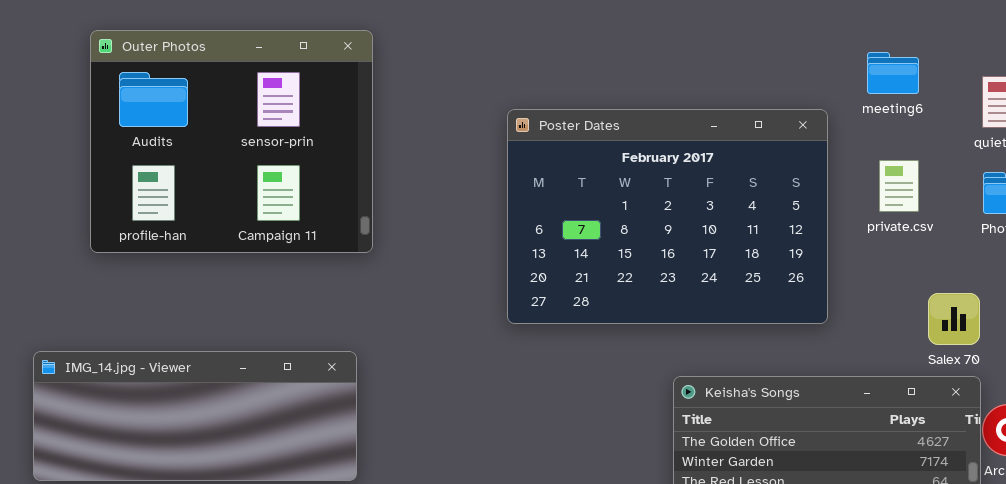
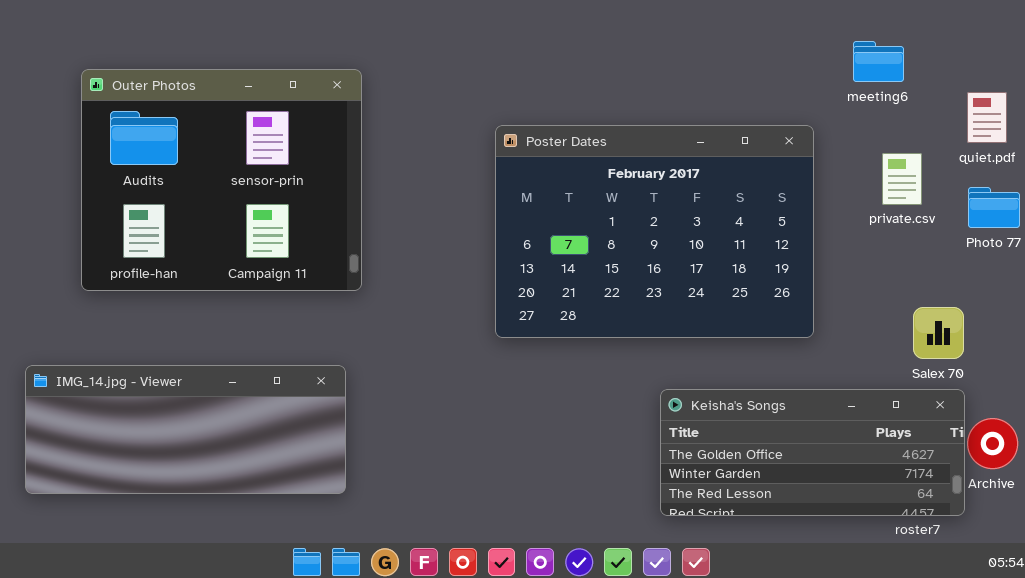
Outer Photos: [90,30,373,253] -> [81,69,362,291], moved
meeting6: [867,52,919,94] -> [853,41,904,82], moved
private.csv: [879,160,919,212] -> [882,153,922,205], moved

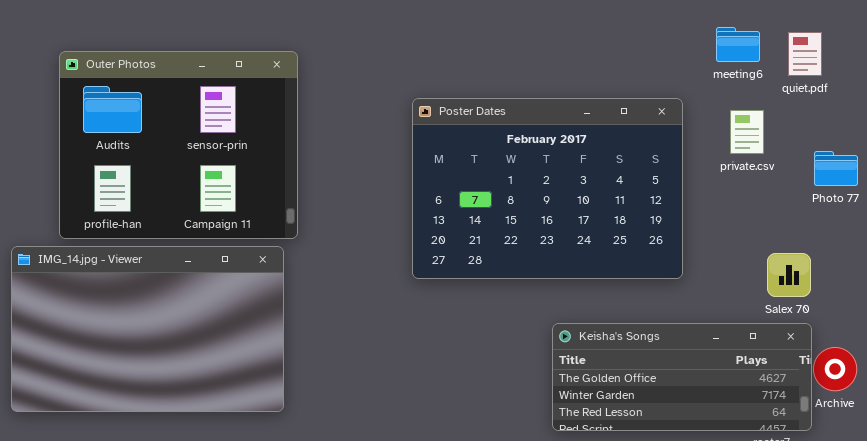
quiet.pdf: [967,92,1007,143] -> [788,32,822,76], moved
private.csv: [882,153,922,205] -> [730,110,764,154], moved
IMG_14.jpg - Viewer: [25,365,346,494] -> [11,246,284,412], resized

